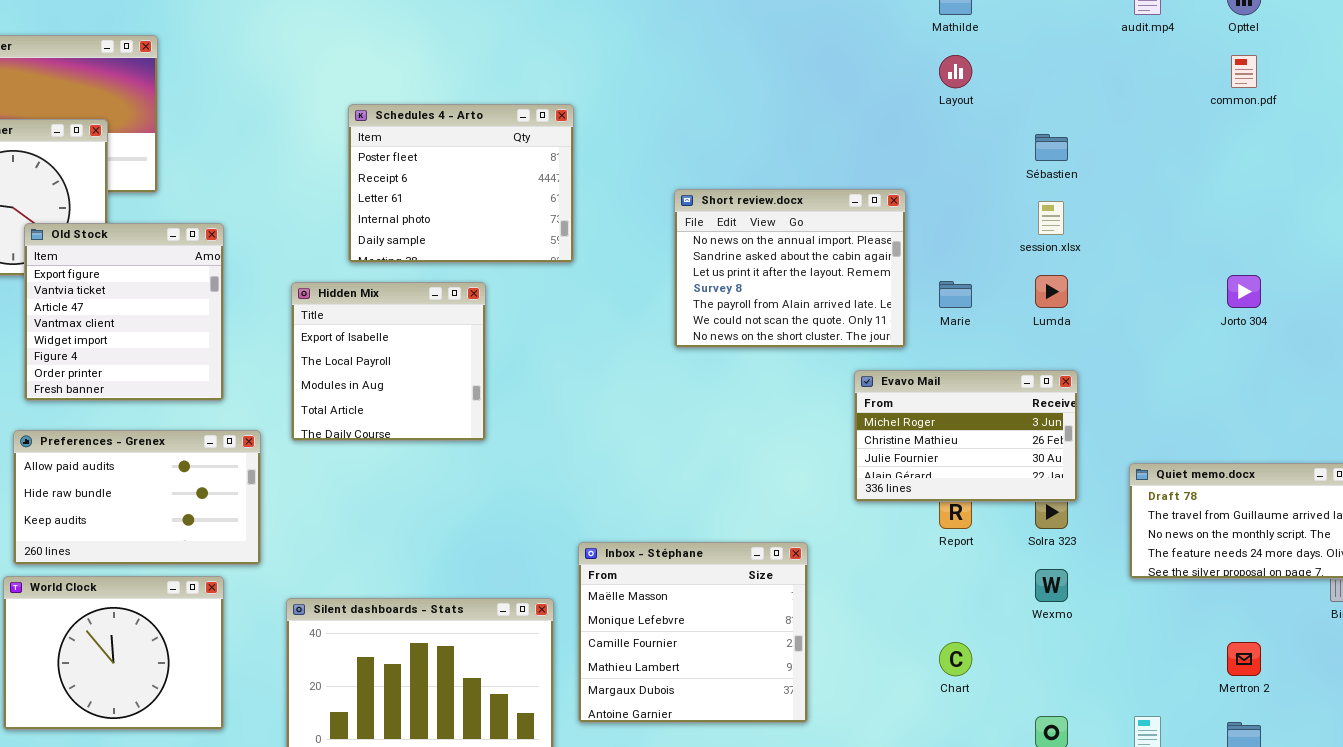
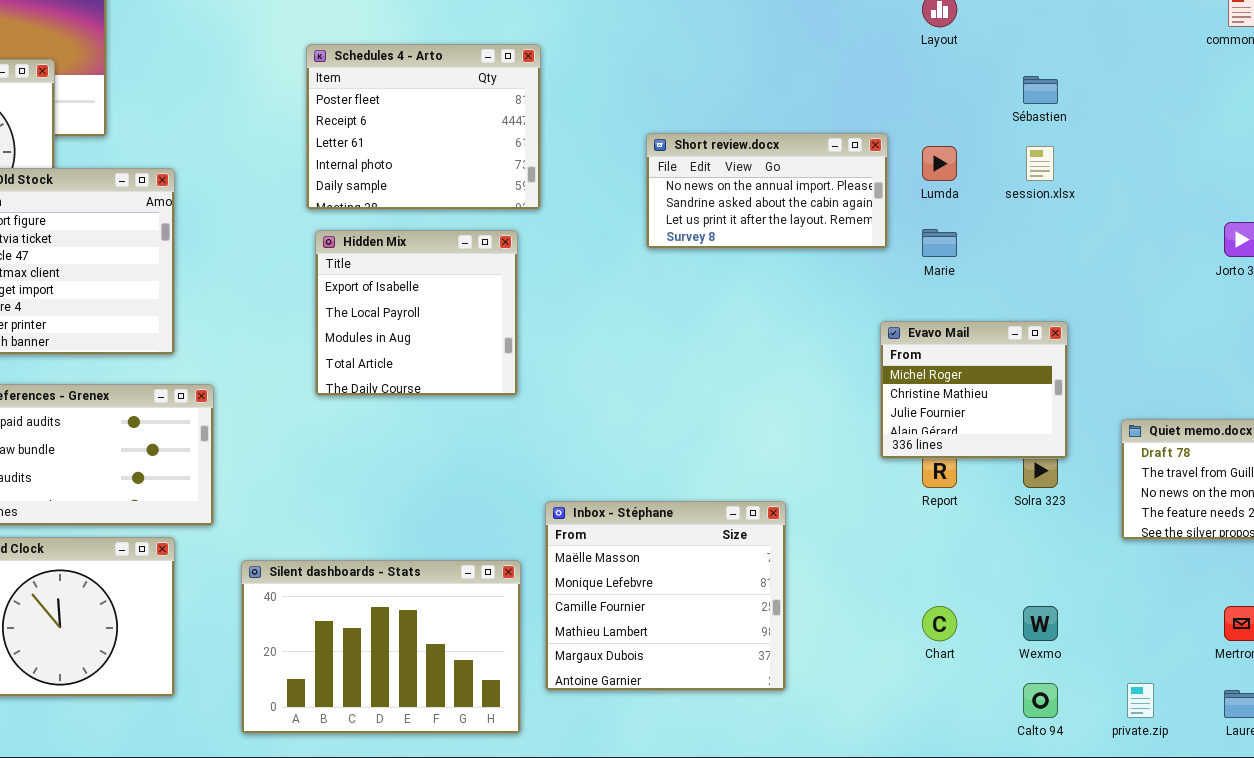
Short review.docx: [674,189,906,348] -> [646,133,888,249], resized
Lumda: [1035,275,1068,308] -> [922,146,957,181], moved
Hidden Mix: [291,282,486,441] -> [315,230,518,396], moved
Evavo Mail: [854,370,1078,502] -> [880,321,1068,459], resized
Wexmo: [1035,569,1068,602] -> [1023,606,1058,641], moved

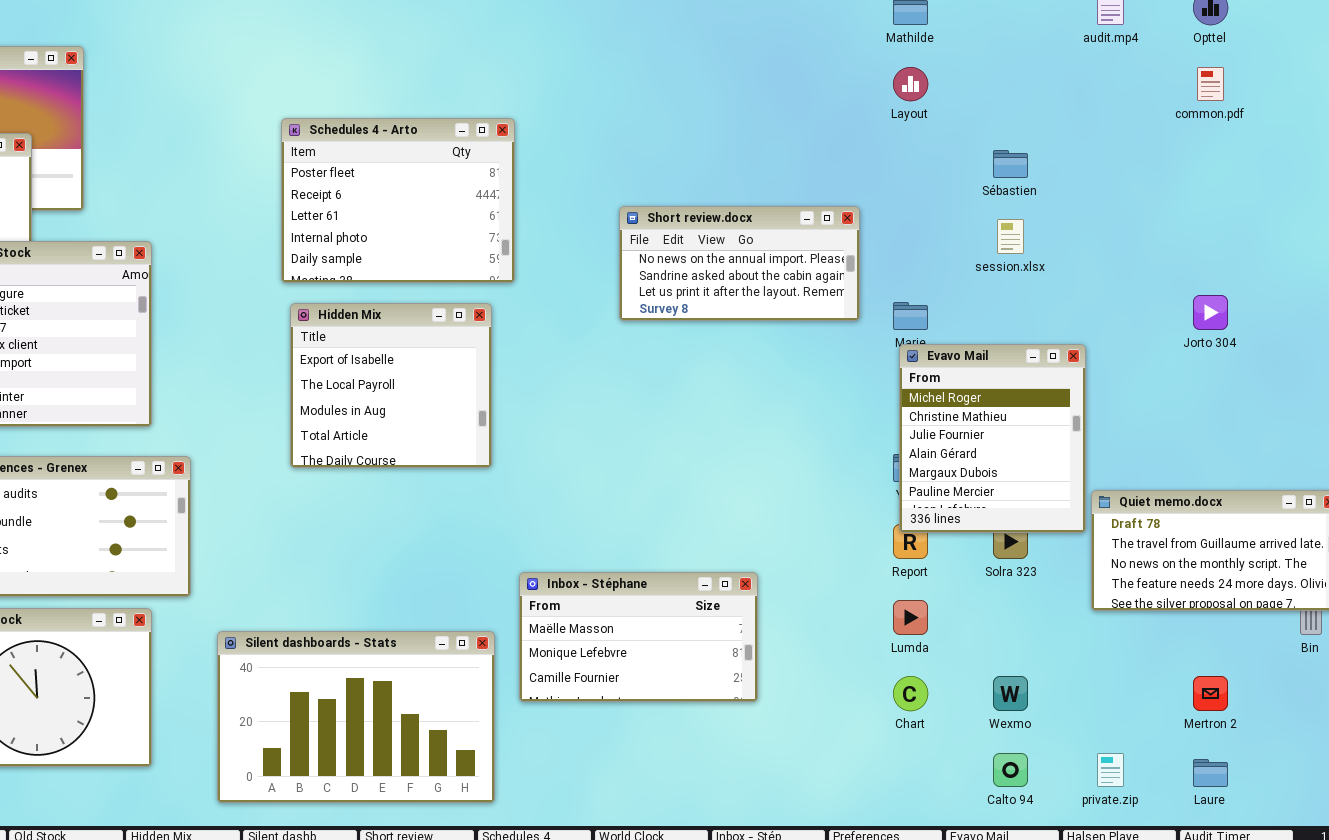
Lumda: [922,146,957,181] -> [893,600,928,635], moved
Evavo Mail: [880,321,1068,459] -> [899,344,1086,533], moved, resized
Inbox - Stéphane: [545,501,786,691] -> [519,572,758,702], resized

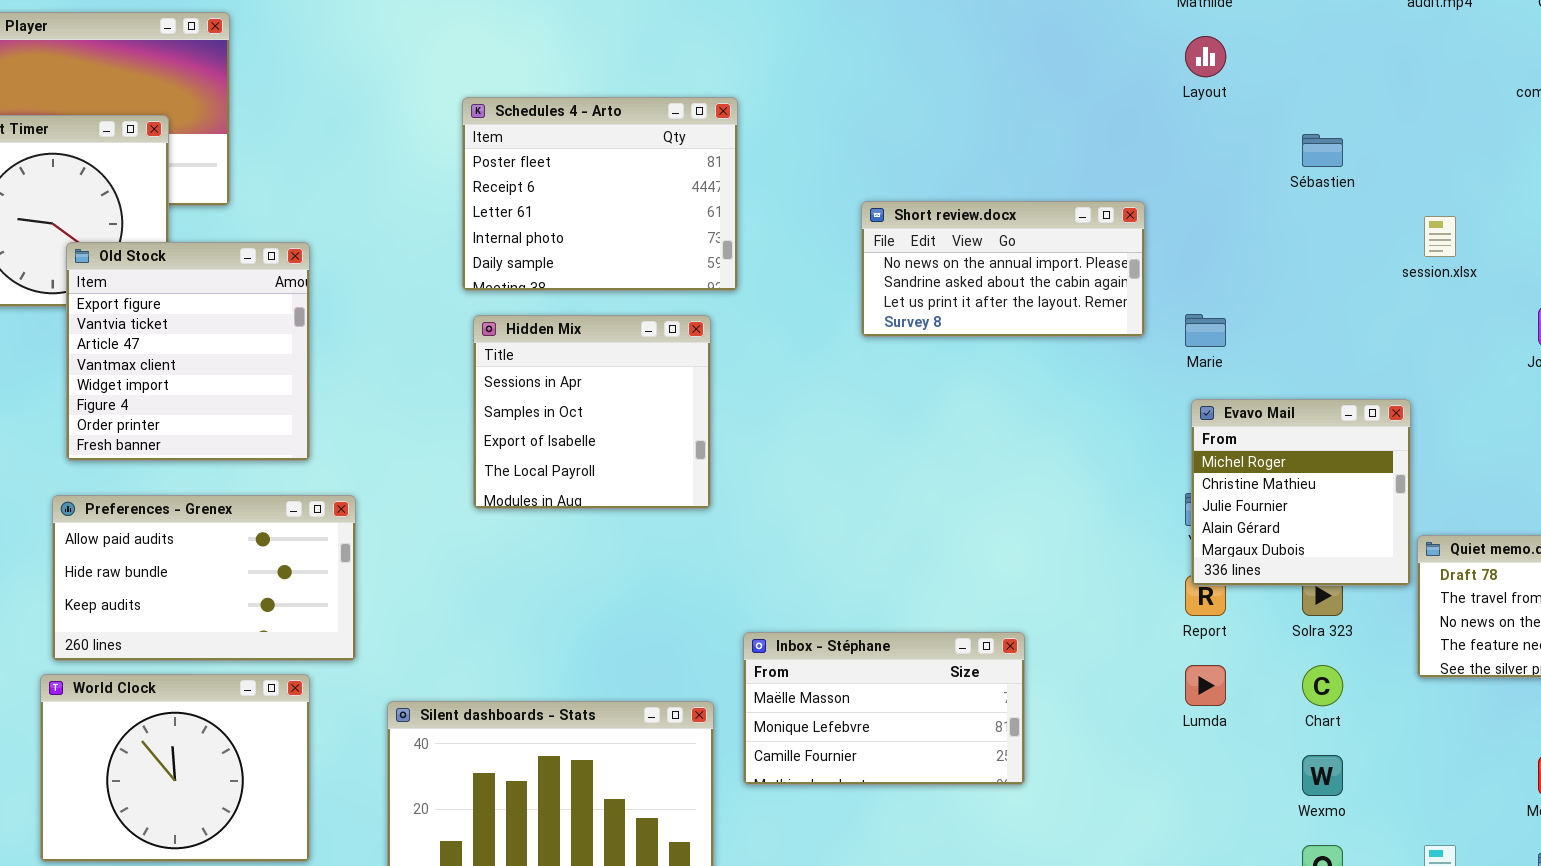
session.xlsx: [997,219,1024,254] -> [1424,216,1456,257], moved
Hidden Mix: [290,303,492,468] -> [473,315,711,509], scrolled up 2 rows
Evavo Mail: [899,344,1086,533] -> [1191,399,1411,586], resized
Chart: [893,676,928,711] -> [1302,665,1343,706], moved

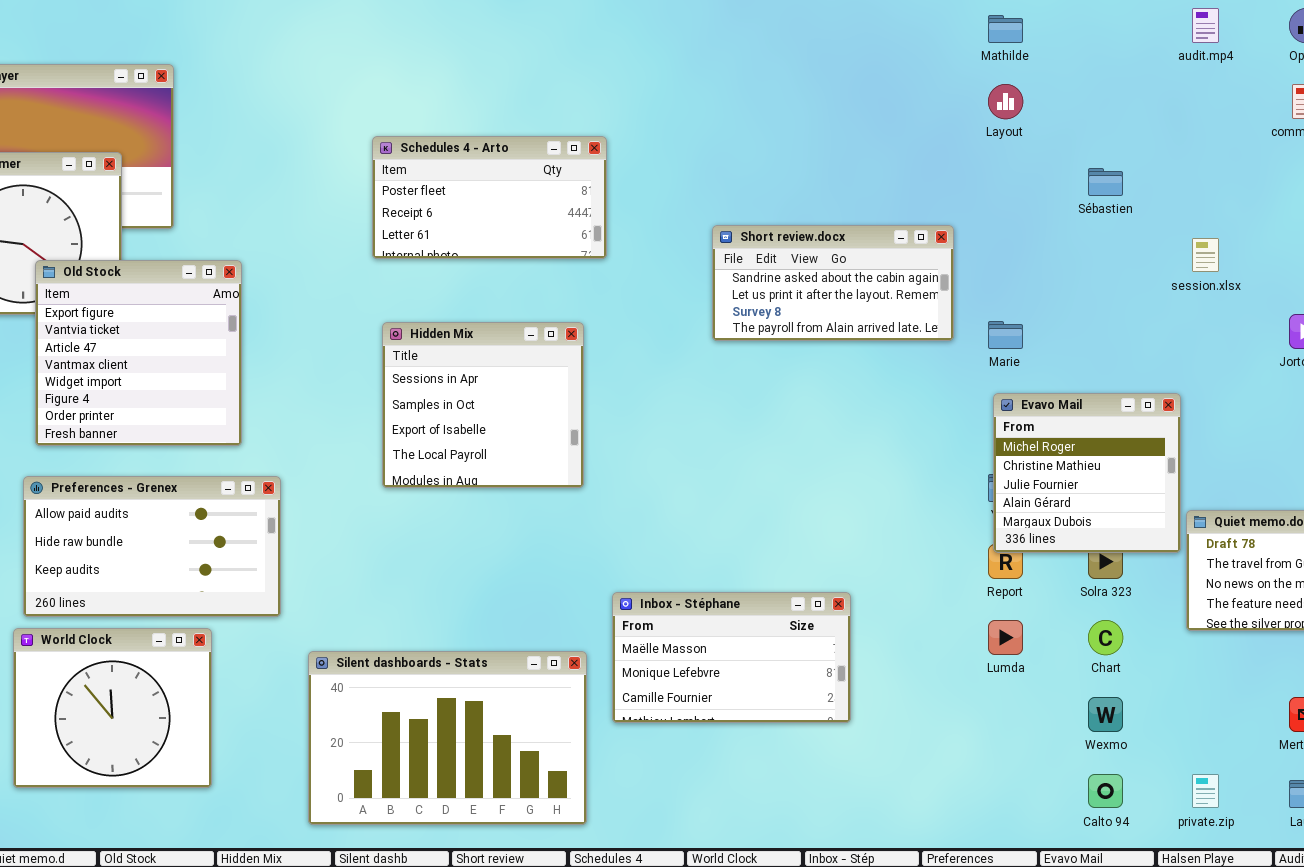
Schedules 4 - Arto: [462,97,738,291] -> [372,136,607,259], resized
Short review.docx: [861,201,1145,337] -> [712,225,954,341], scrolled down 1 row
World Clock: [40,674,310,862] -> [13,628,212,788], resized

